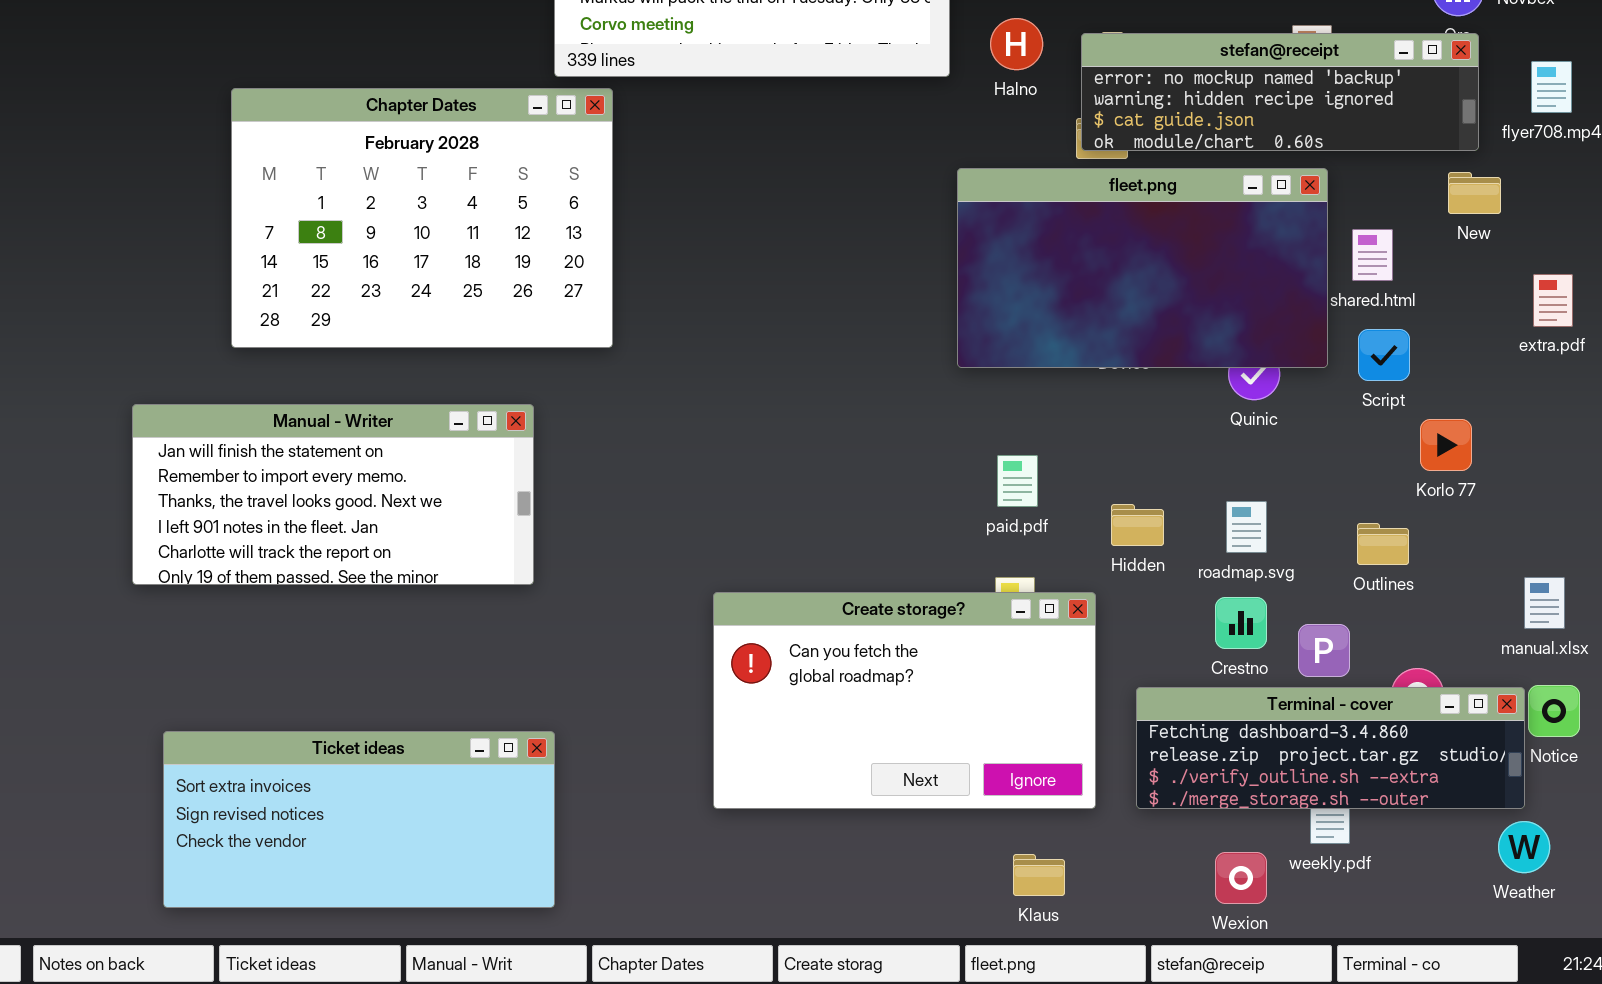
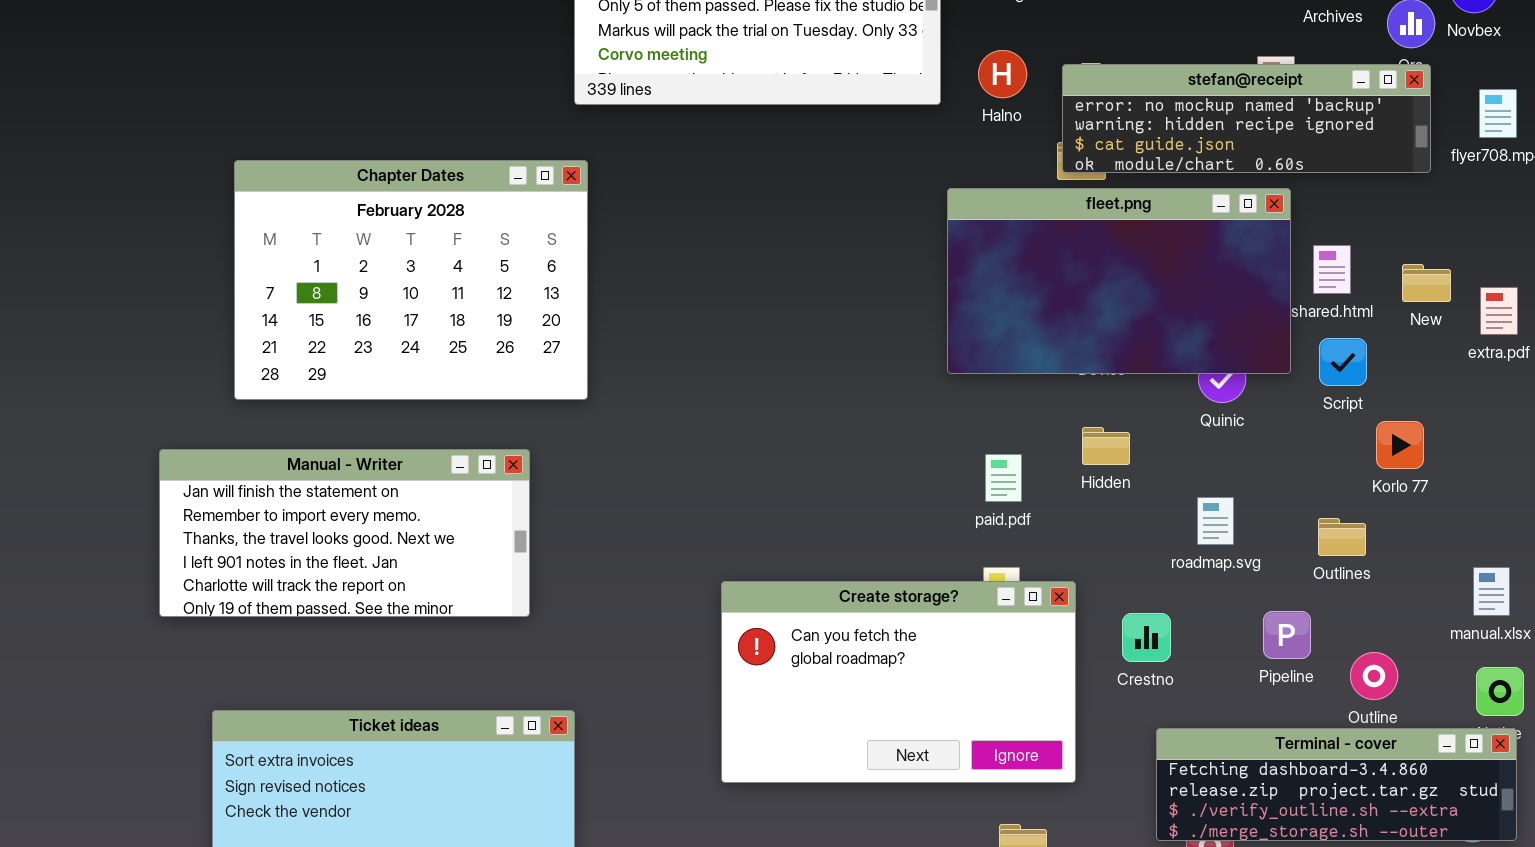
Chapter Dates: [231,88,613,348] -> [234,160,588,400], moved
New: [1448,172,1501,214] -> [1402,264,1451,302], moved
Manual - Writer: [132,404,534,585] -> [159,449,530,617], moved
Hidden: [1111,504,1164,546] -> [1082,427,1130,465], moved
Crestno: [1215,597,1267,649] -> [1122,613,1171,662], moved
Terminal - cover: [1136,687,1525,809] -> [1156,728,1517,841], moved

